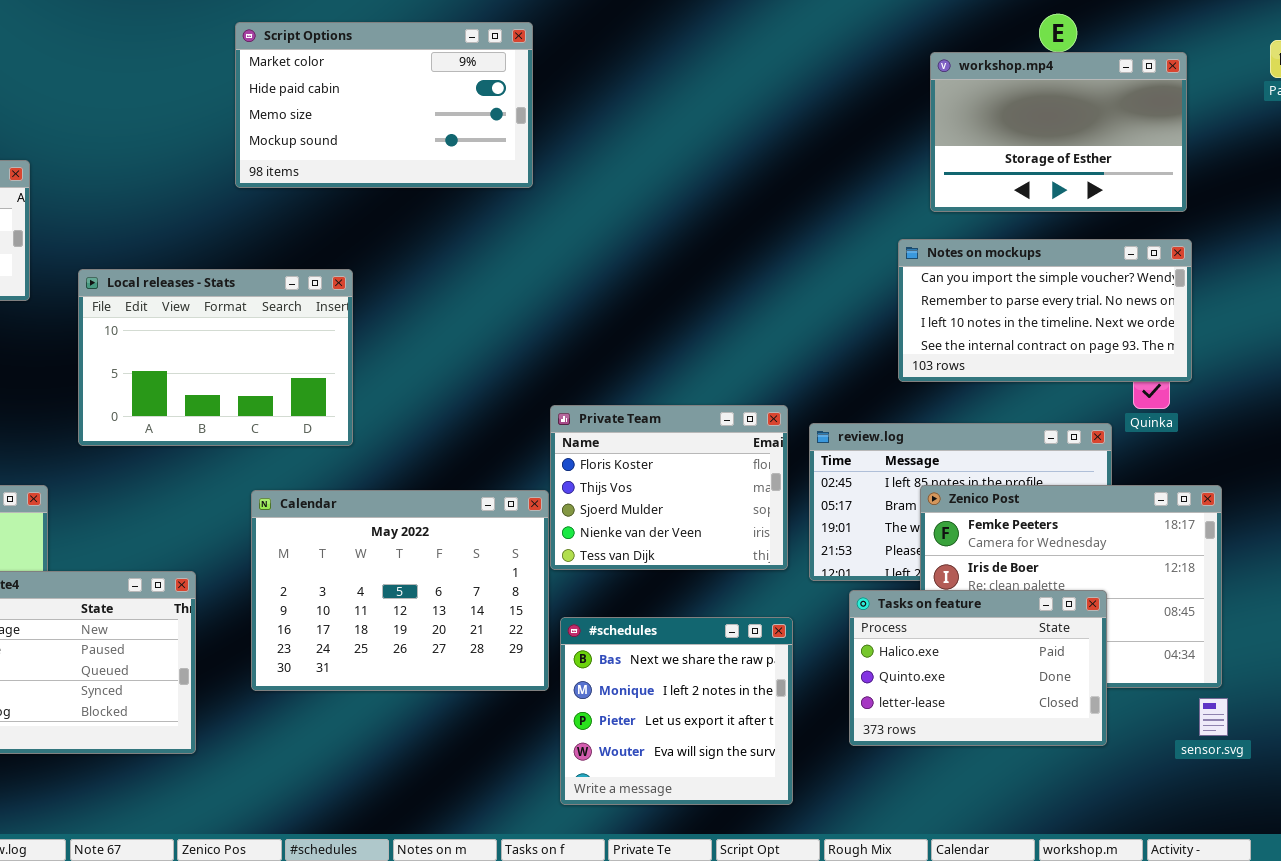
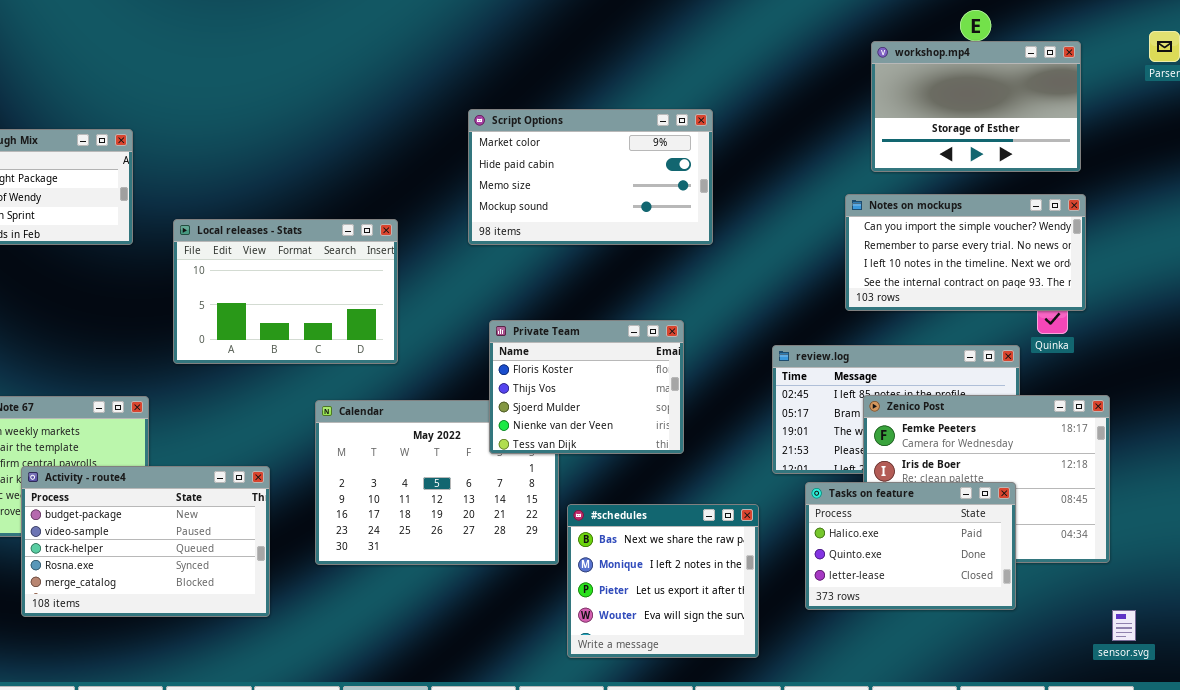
Script Options: [235,22,533,188] -> [468,109,713,245], moved
Private Team: [550,405,788,570] -> [489,320,684,454], moved
sensor.svg: [1199,698,1228,736] -> [1112,610,1136,641], moved

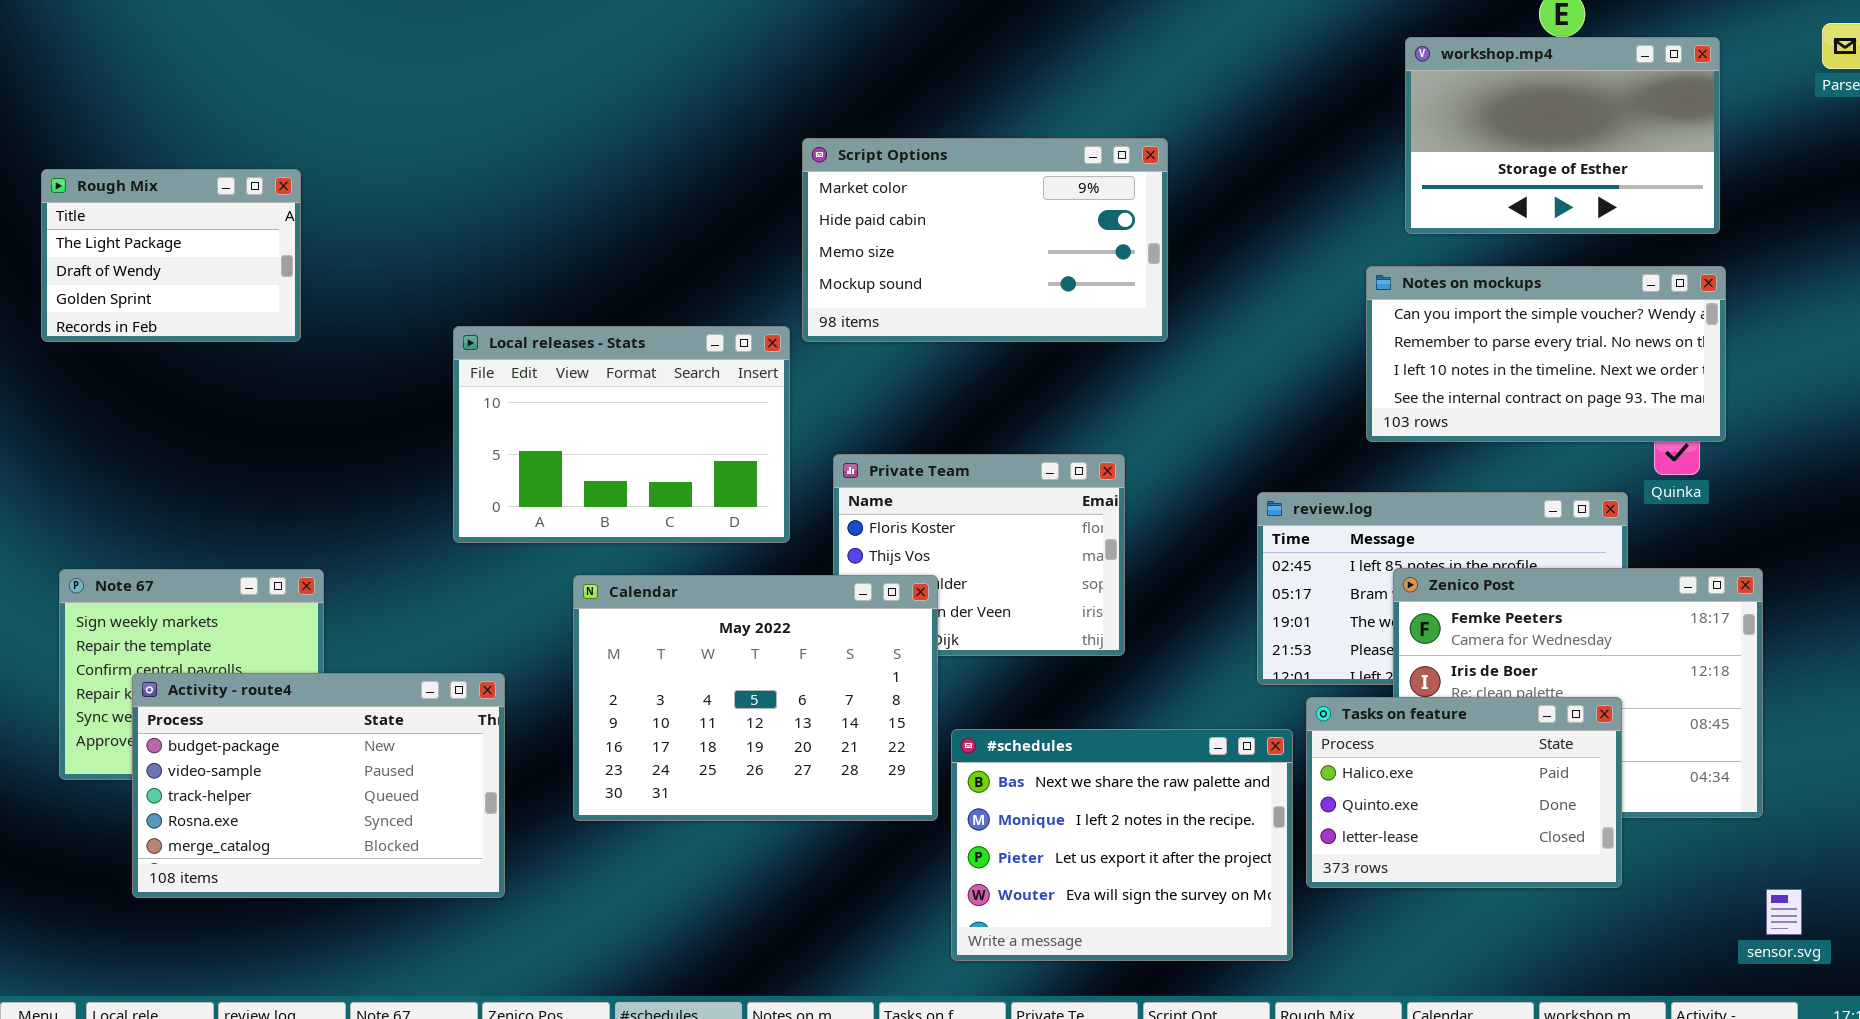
Local releases - Stats: [173,219,398,364] -> [453,326,790,543], moved
Calendar: [315,400,559,565] -> [573,575,938,821], raised
#schedules: [567,504,759,658] -> [951,729,1293,961], resized

